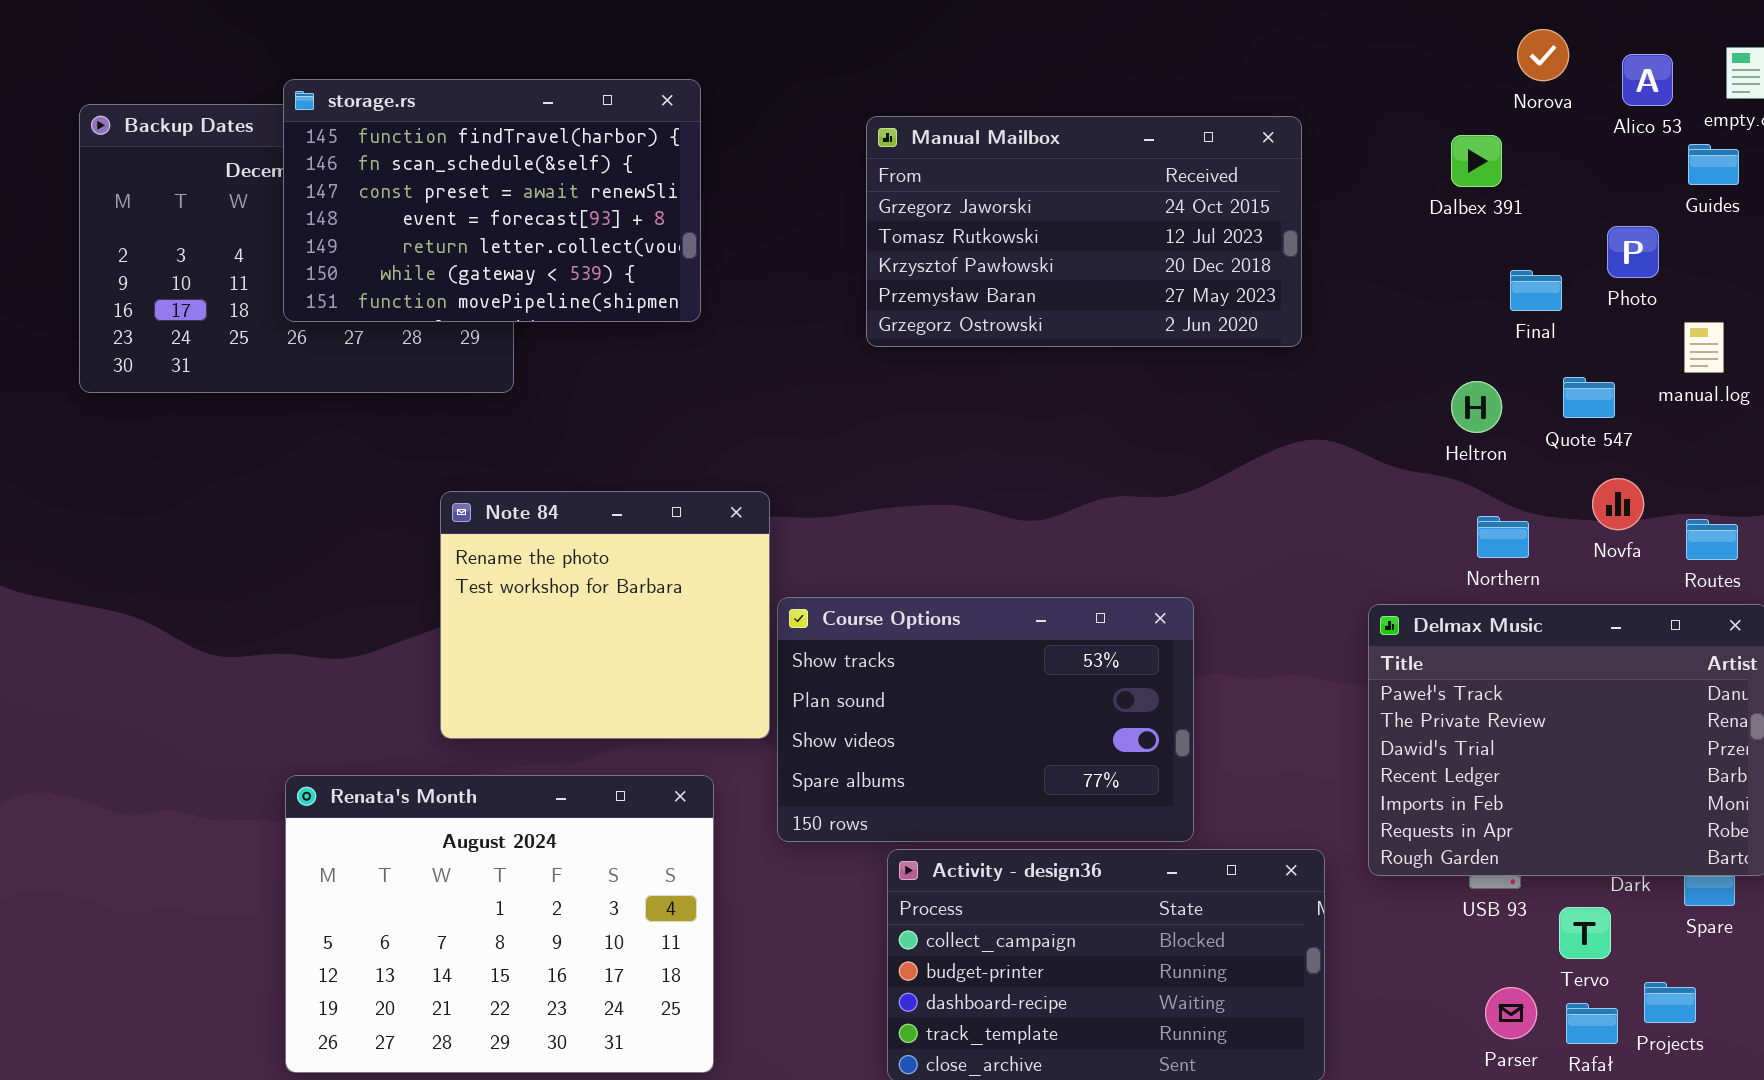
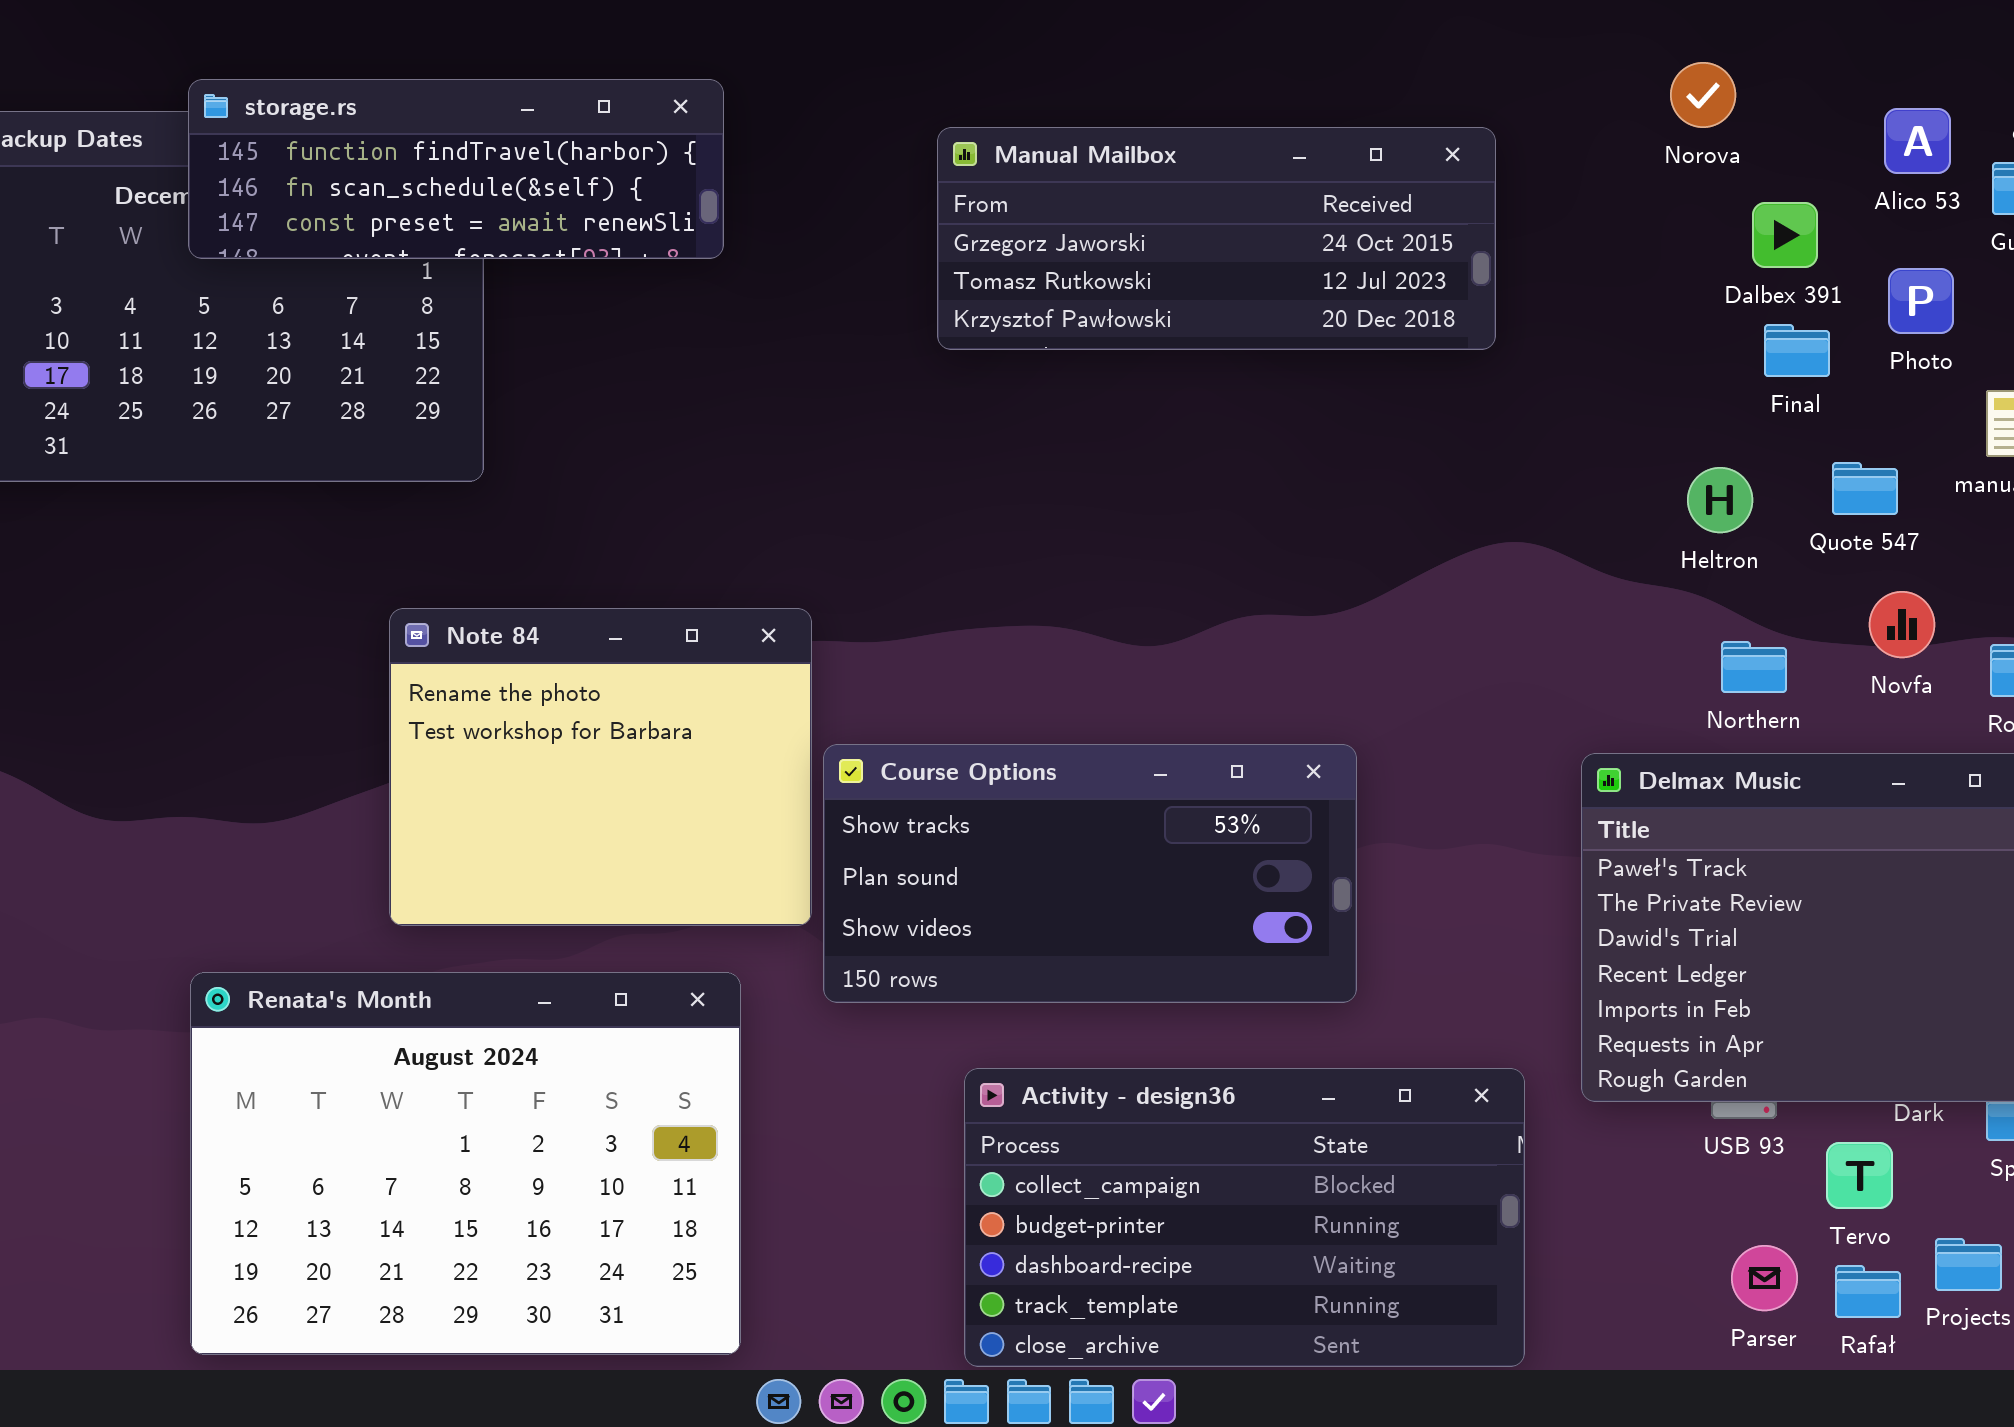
Norova: [1517,29,1569,81] -> [1670,62,1736,128], moved
Alico 53: [1622,54,1673,106] -> [1884,108,1951,174], moved
storage.rs: [283,79,701,322] -> [188,79,724,259], resized
Manual Mailbox: [866,116,1302,347] -> [937,127,1496,350], resized
Dalbex 391: [1451,135,1502,187] -> [1752,202,1818,268], moved
Course Options: [777,597,1194,842] -> [823,744,1357,1003], resized

